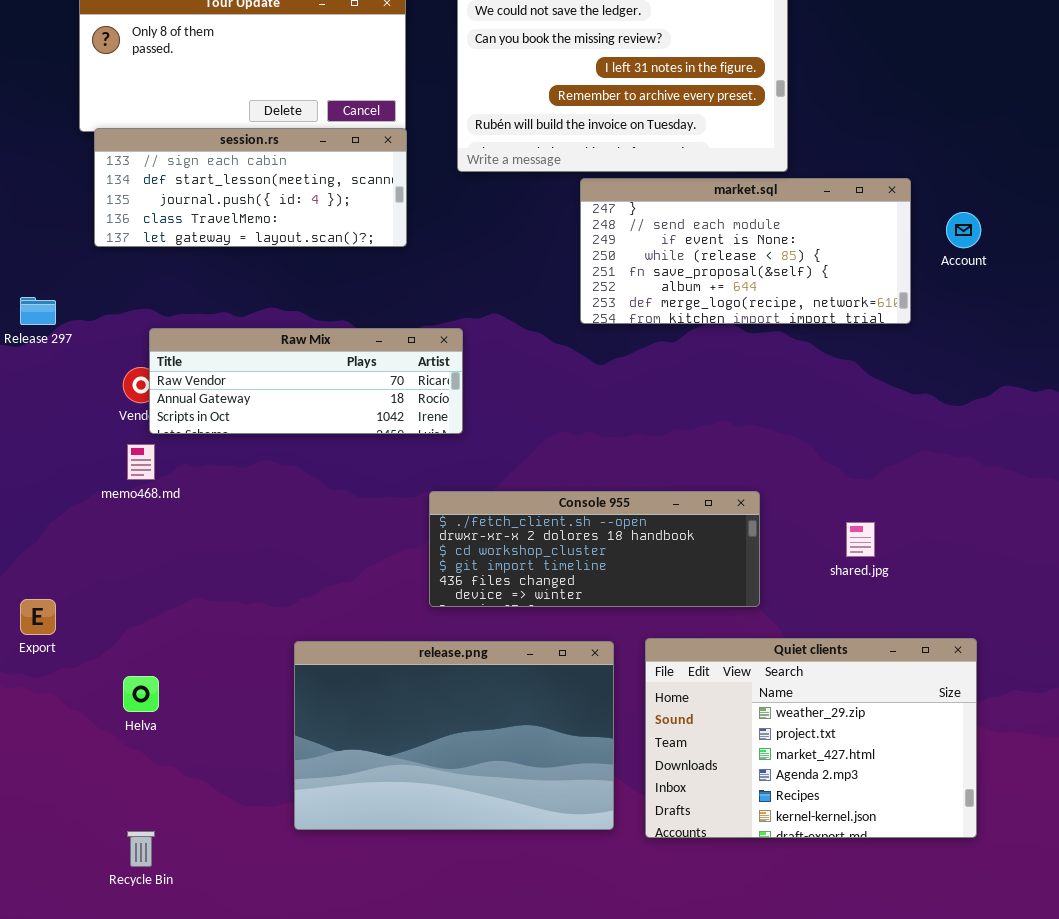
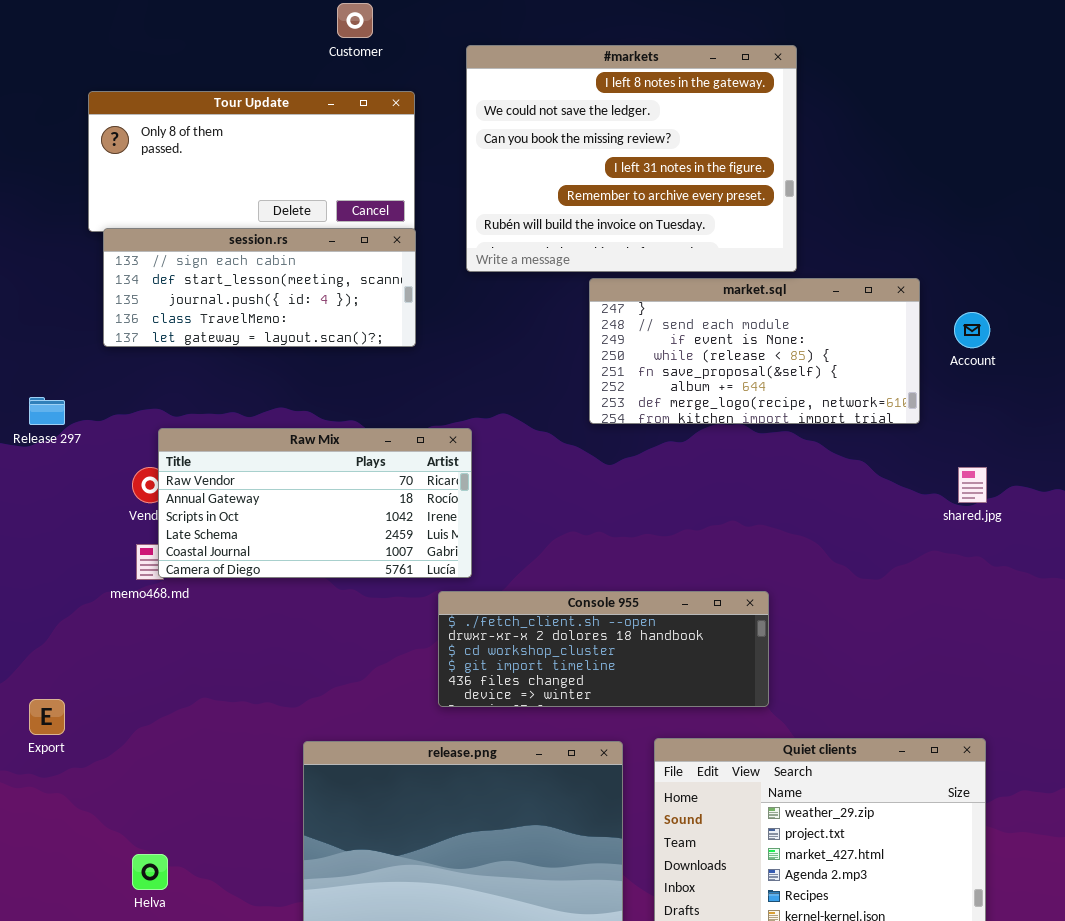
Raw Mix: [149,328,463,434] -> [158,428,472,578], resized
shared.jpg: [846,522,875,557] -> [958,467,987,503], moved
Helva: [123,676,159,712] -> [132,854,168,890], moved

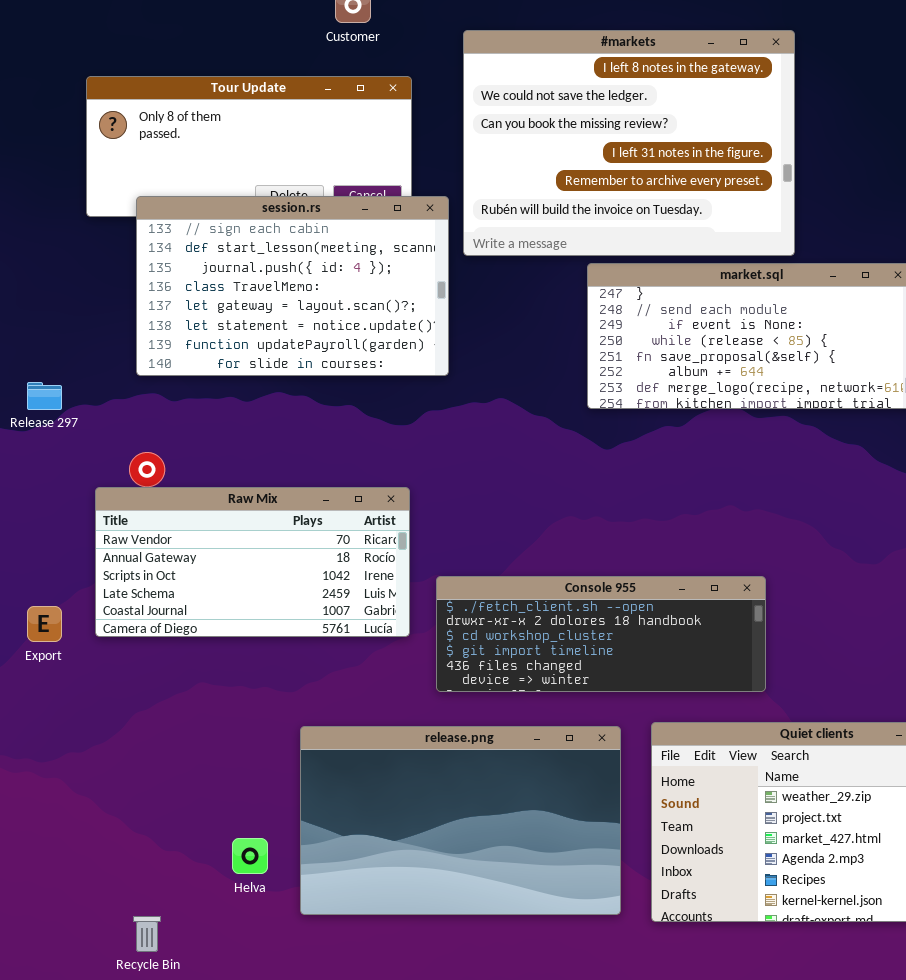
session.rs: [103,228,416,347] -> [136,196,449,376], moved, resized
Raw Mix: [158,428,472,578] -> [95,487,410,637], moved
Export: [29,699,65,735] -> [27,606,62,642], moved
Helva: [132,854,168,890] -> [232,838,268,874], moved

